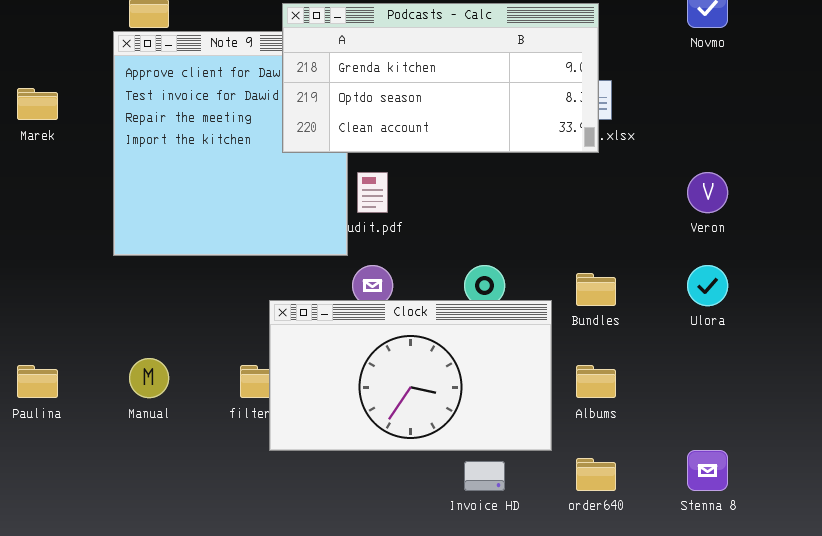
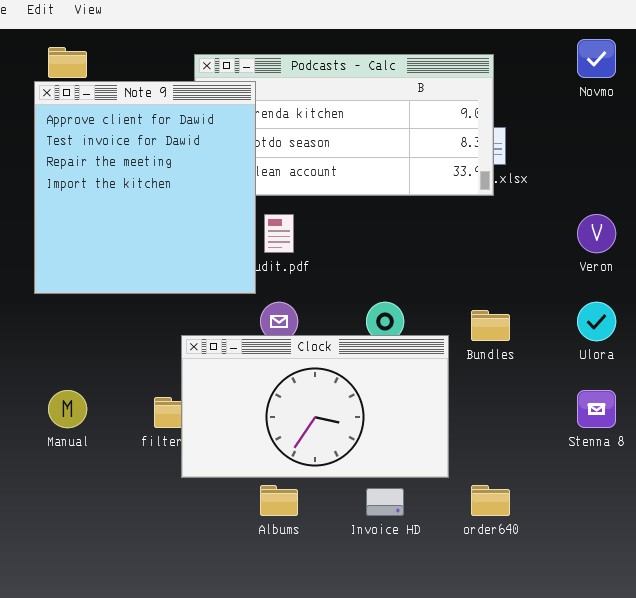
Note 9: [113,31,348,256] -> [34,81,256,294], raised
Albums: [576,365,616,398] -> [260,485,298,516], moved
Stenna 8: [687,450,728,491] -> [577,390,616,428], moved

